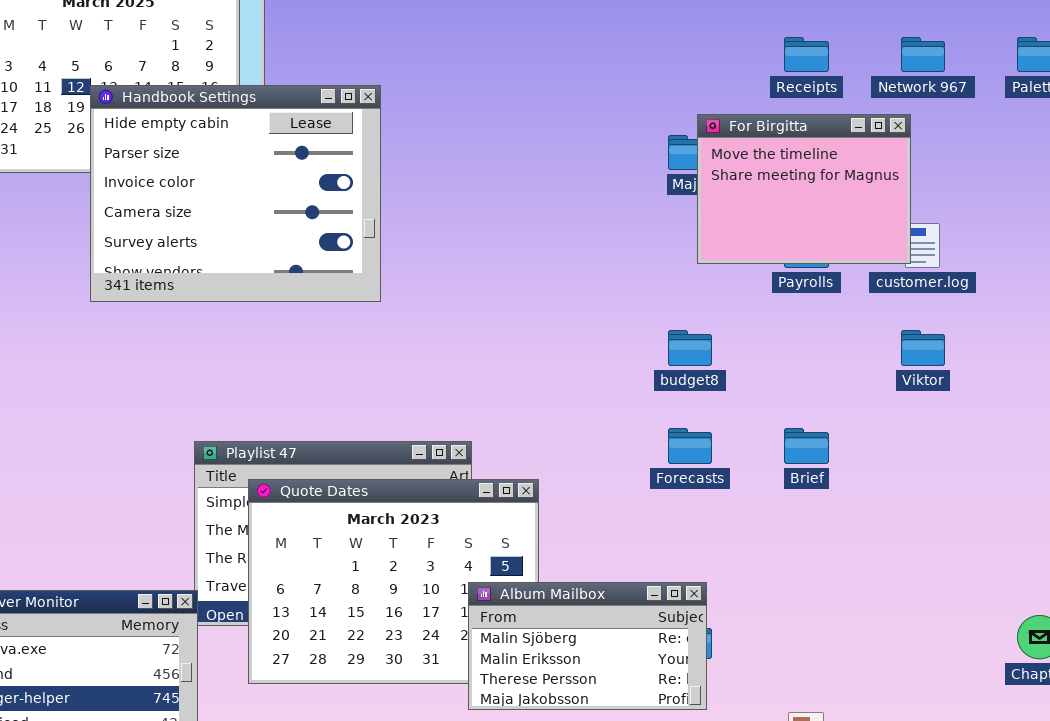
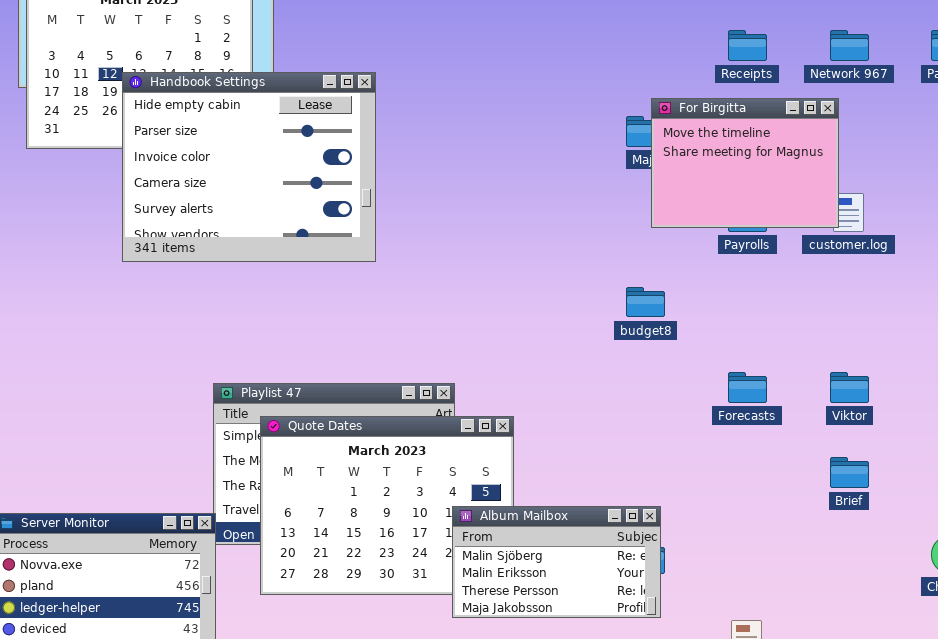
Viktor: [901,330,945,366] -> [830,372,869,403], moved
Forecasts: [668,428,712,464] -> [728,372,767,403], moved
Brief: [784,428,829,464] -> [830,457,869,488], moved

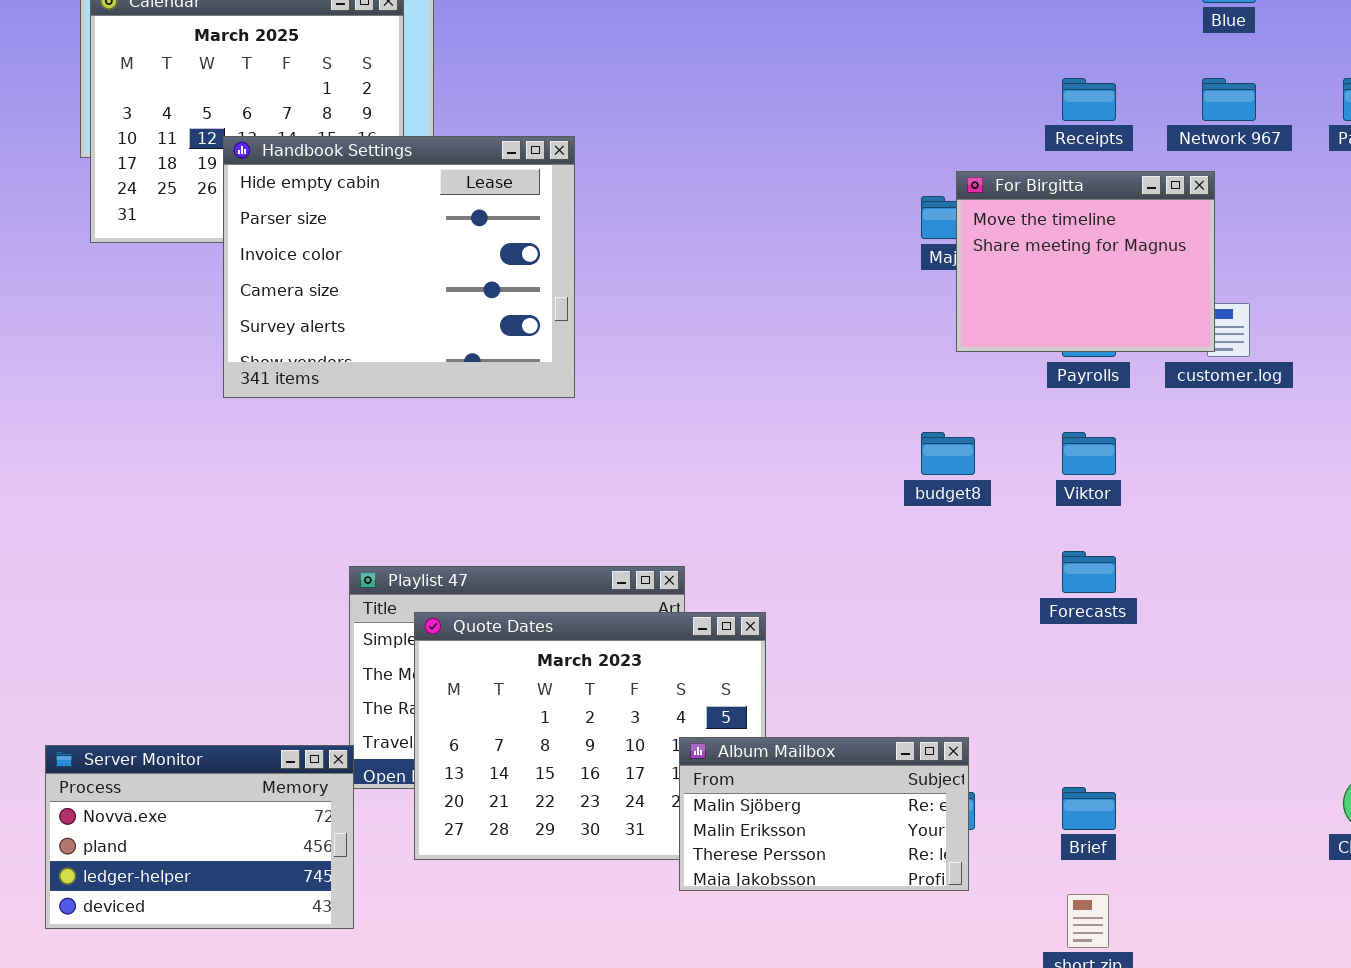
Viktor: [830,372,869,403] -> [1062,432,1116,475], moved
Brief: [830,457,869,488] -> [1062,787,1116,830], moved

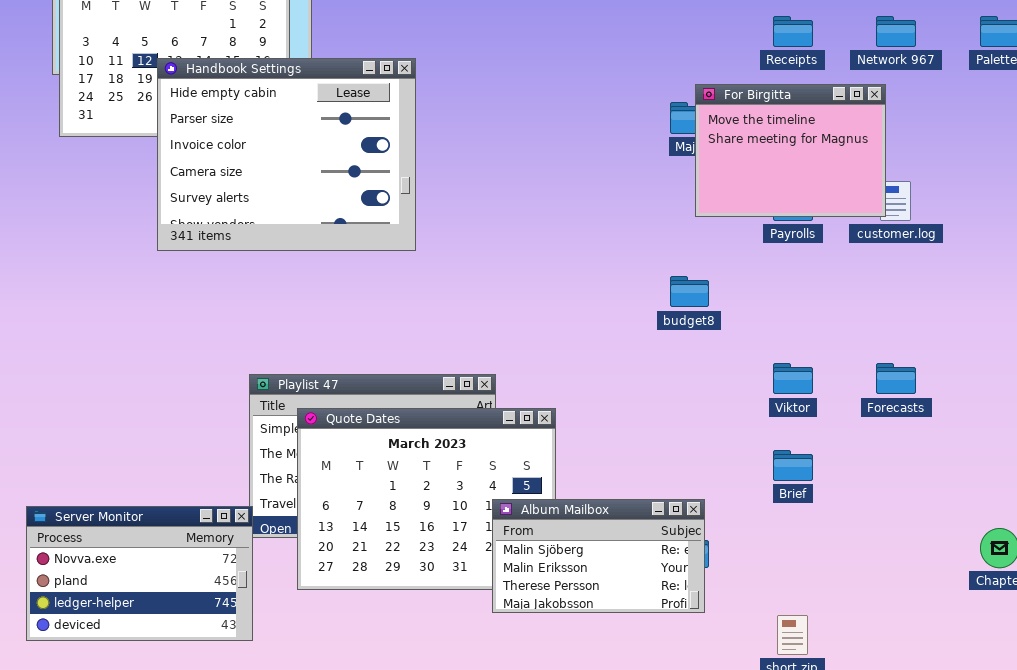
Viktor: [1062,432,1116,475] -> [773,363,813,394], moved
Forecasts: [1062,551,1116,593] -> [876,363,916,394], moved
Brief: [1062,787,1116,830] -> [773,450,813,481], moved

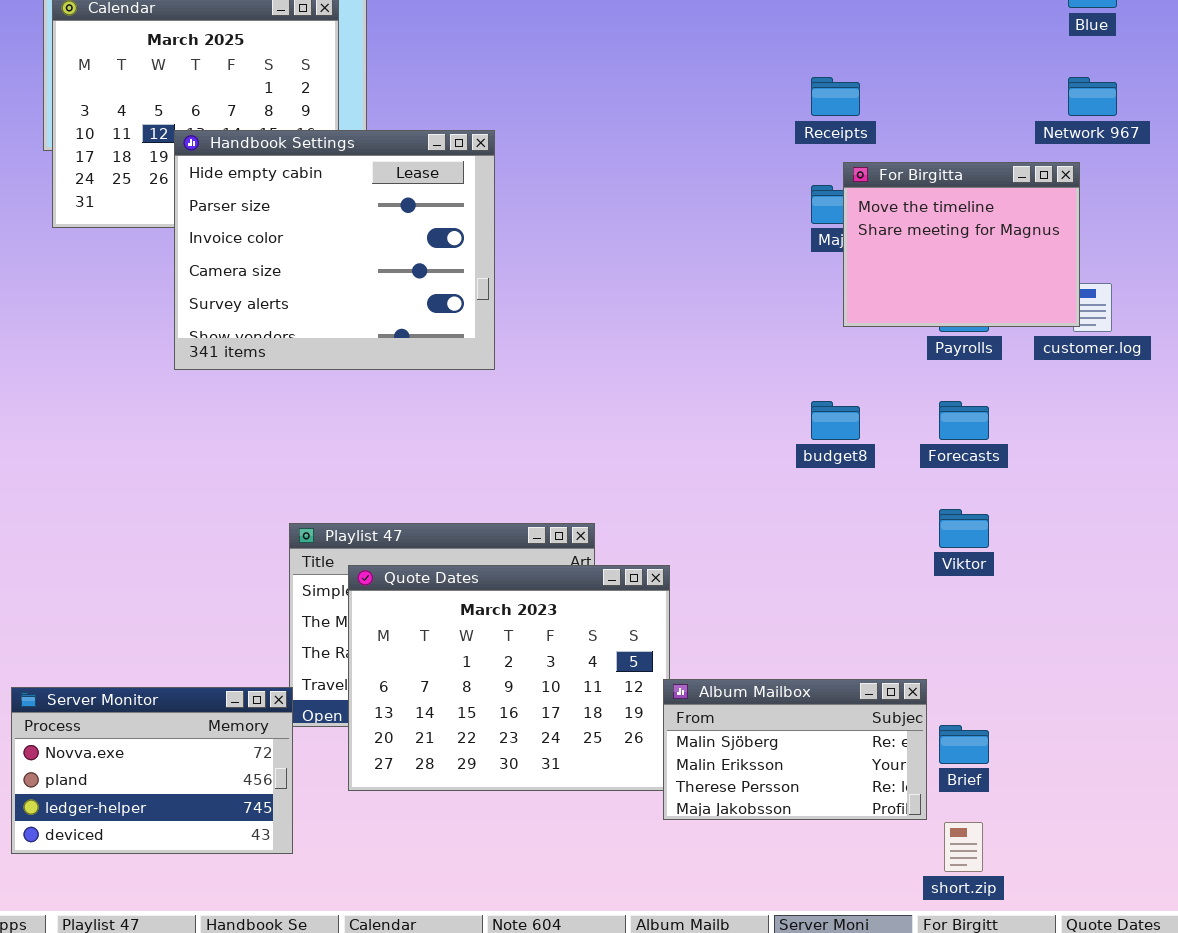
Receipts: [773,16,813,47] -> [811,77,860,116], moved
Forecasts: [876,363,916,394] -> [939,401,989,440], moved
Brief: [773,450,813,481] -> [939,725,989,764], moved
Album Mailbox: [492,499,705,613] -> [663,679,927,820], moved

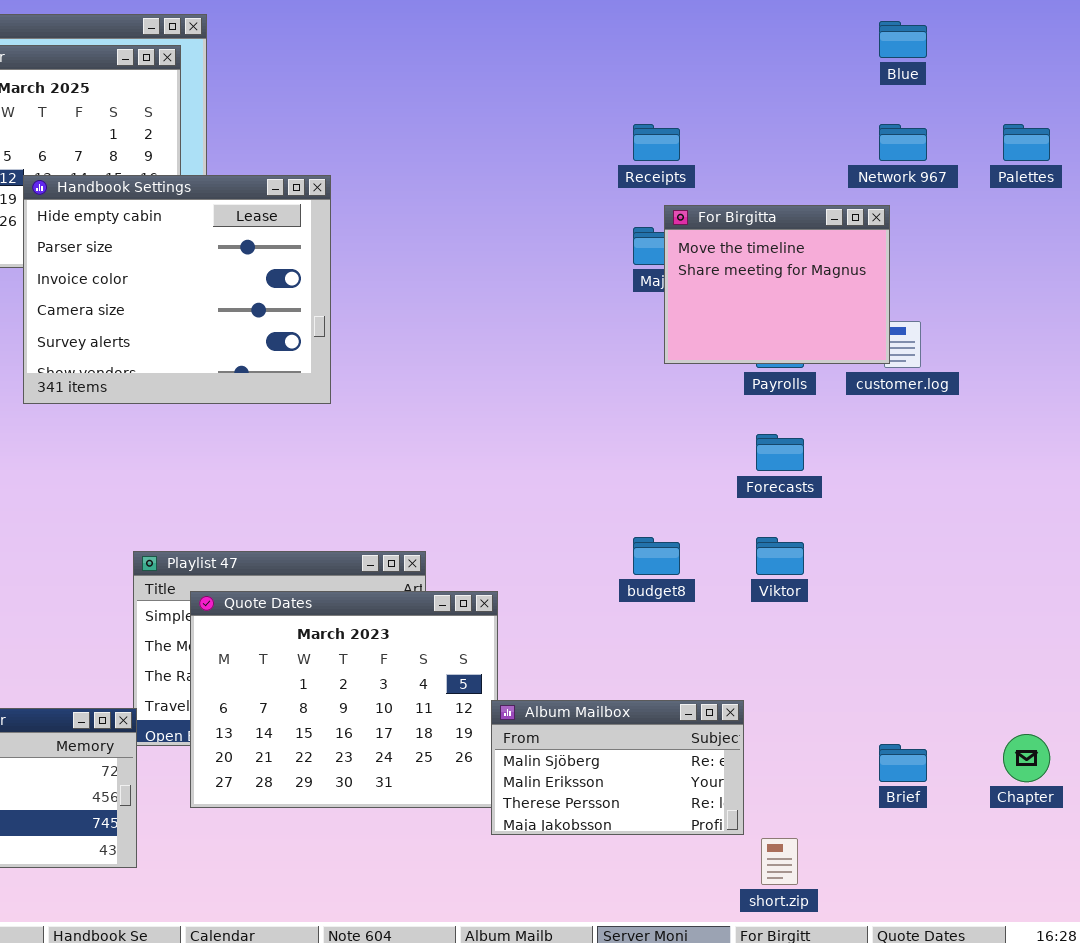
budget8: [811,401,860,440] -> [633,537,680,575], moved
Brief: [939,725,989,764] -> [879,744,927,782], moved

